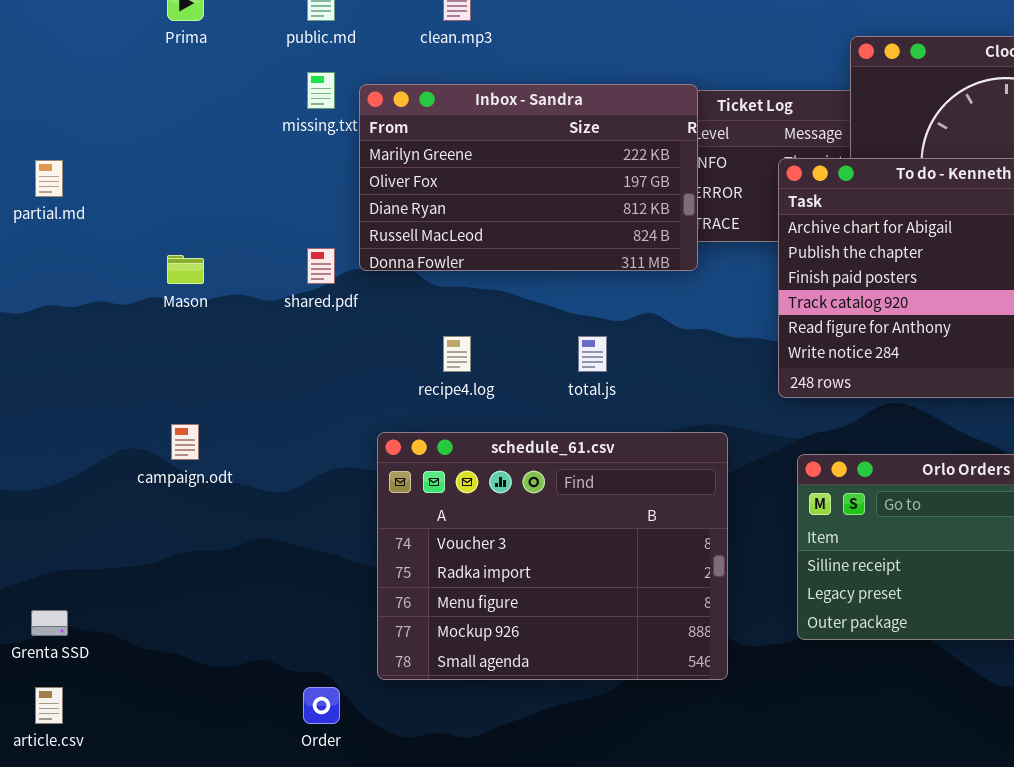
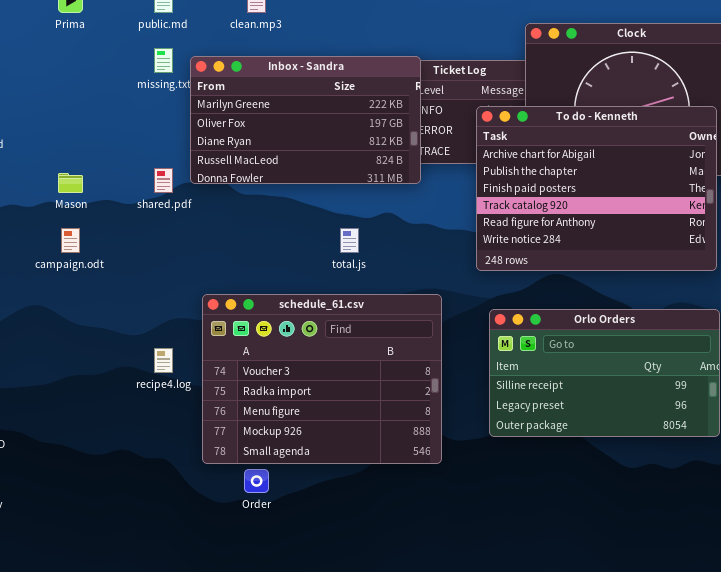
recipe4.log: [443,336,471,372] -> [154,348,173,373], moved
campaign.odt: [171,424,199,460] -> [61,228,80,253], moved
Order: [303,687,340,724] -> [244,469,269,493], moved

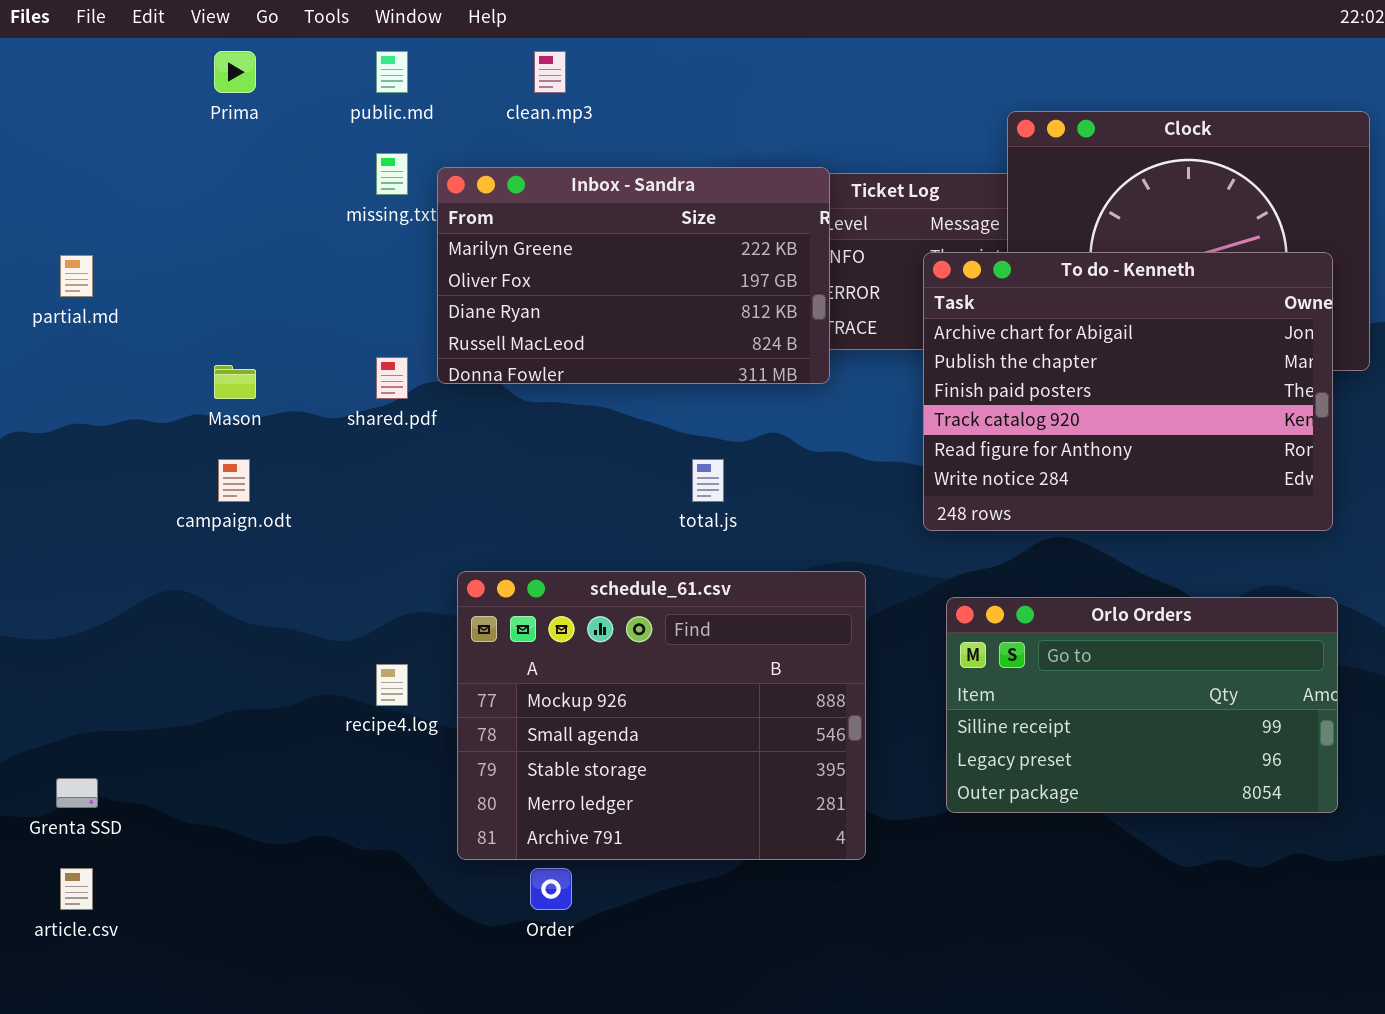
schedule_61.csv: [202,294,442,464] -> [457,571,866,860], scrolled down 3 rows

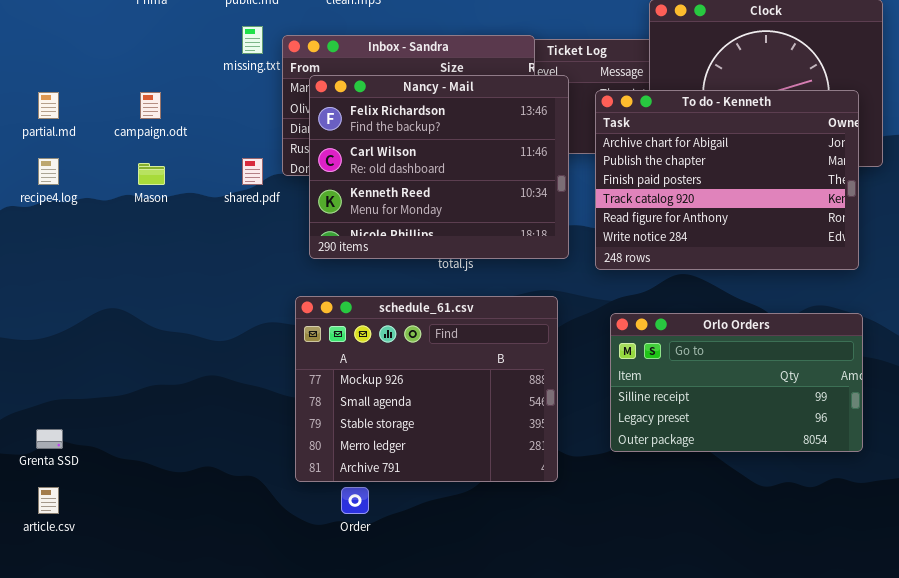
Nancy - Mail: none -> [309,75,569,259], opened
campaign.odt: [218,459,250,502] -> [140,92,161,119], moved
recipe4.log: [376,664,408,706] -> [38,158,59,185], moved

